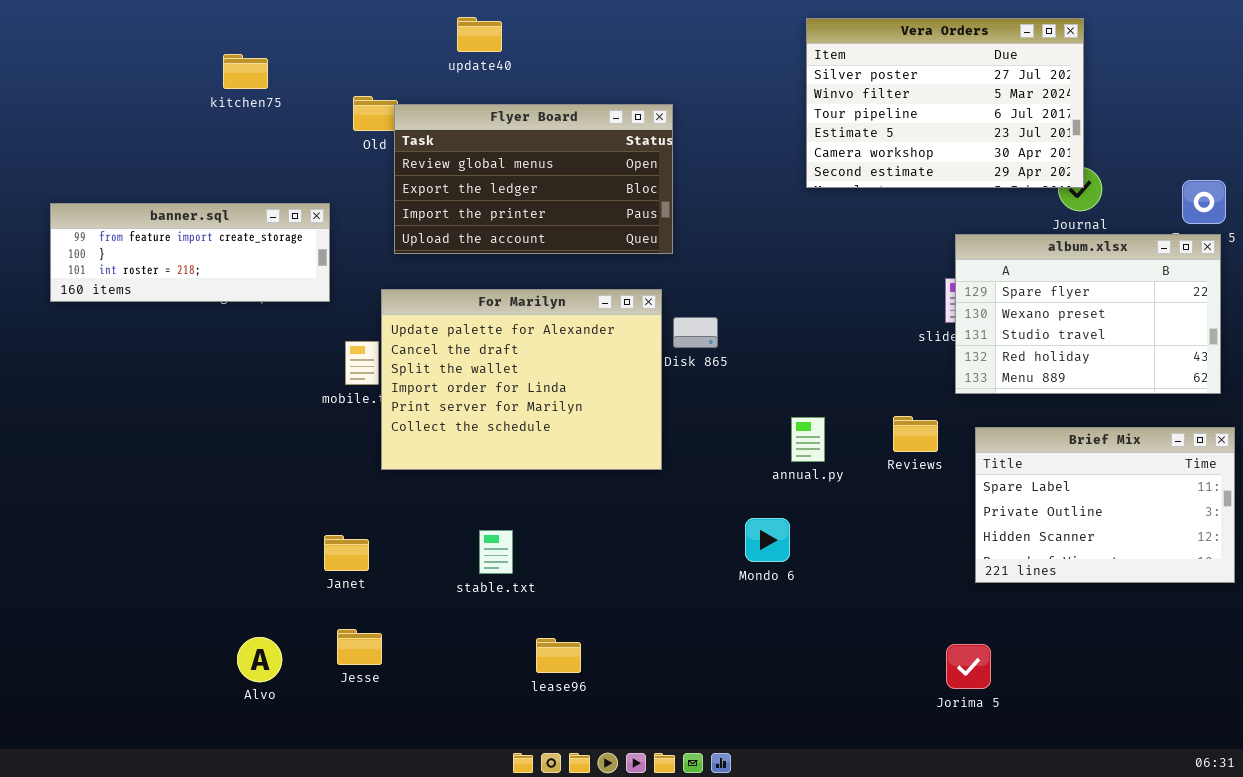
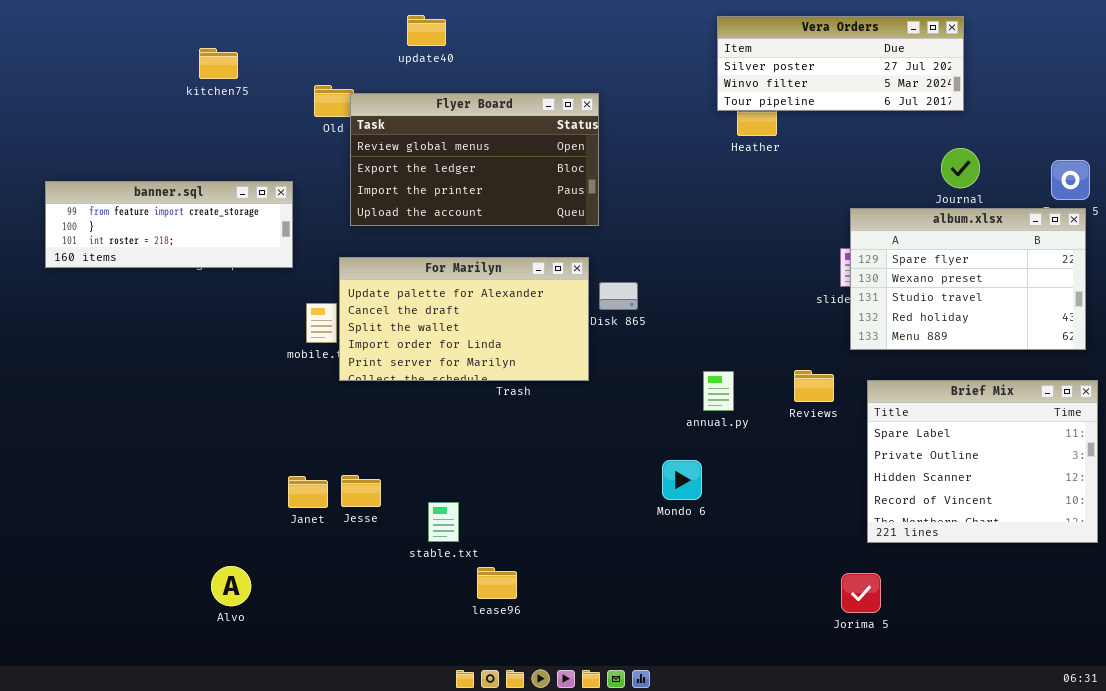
Vera Orders: [806,18,1084,188] -> [717,16,964,111], resized
For Marilyn: [381,289,662,470] -> [339,257,589,381], resized
Brief Mix: [975,427,1235,583] -> [867,380,1098,543], resized
stable.txt: [479,530,513,574] -> [428,502,459,542], moved
Jesse: [337,629,382,665] -> [341,475,381,507], moved

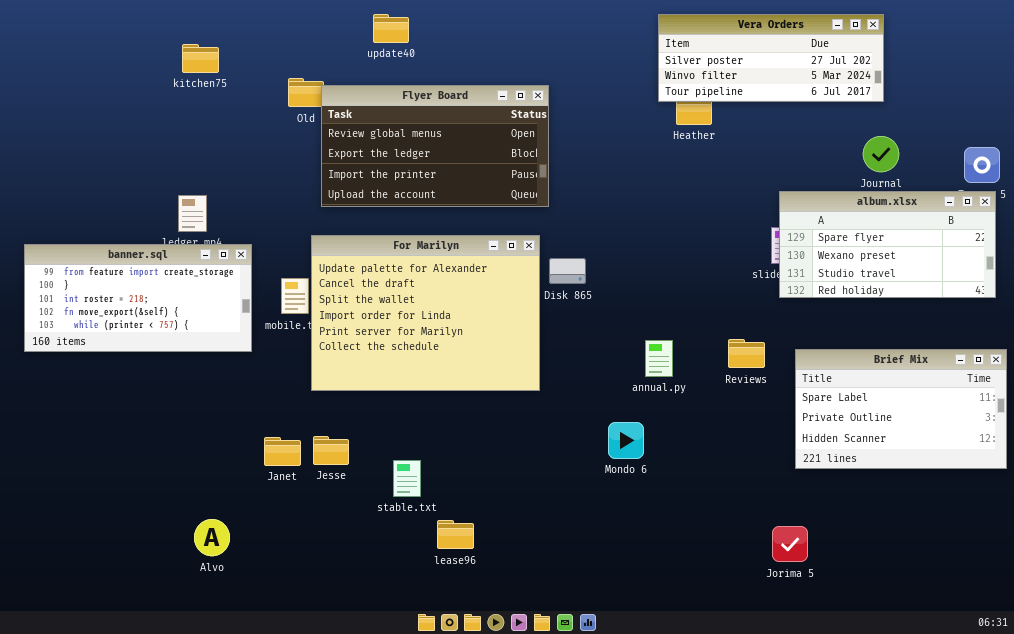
banner.sql: [45,181,293,268] -> [24,244,252,352], moved, resized
album.xlsx: [850,208,1086,350] -> [779,191,996,298], resized
For Marilyn: [339,257,589,381] -> [311,235,540,391], resized
Brief Mix: [867,380,1098,543] -> [795,349,1007,469], resized

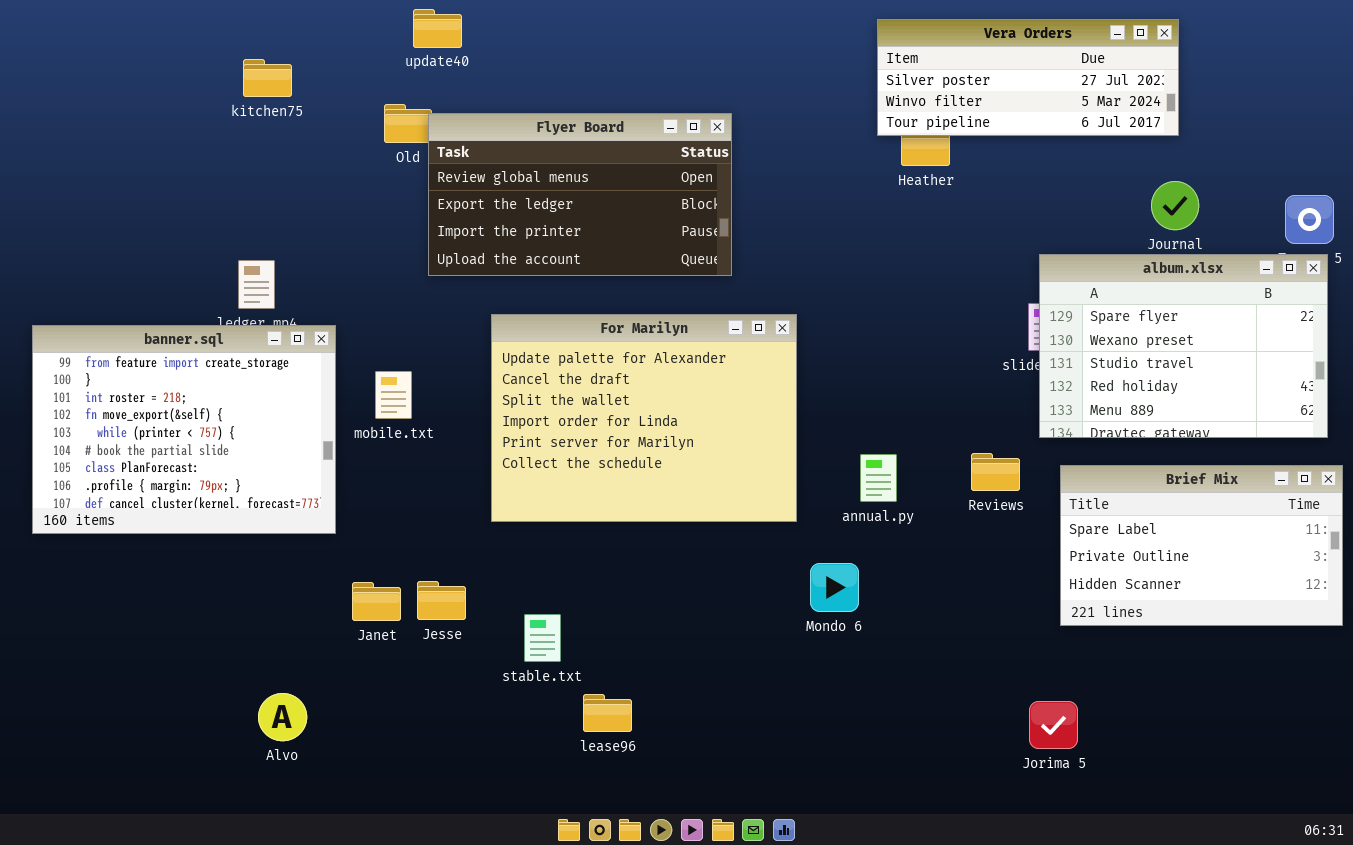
update40: [373,14,409,43] -> [413,9,462,48], moved
album.xlsx: [779,191,996,298] -> [1039,254,1328,438], resized
For Marilyn: [311,235,540,391] -> [491,314,797,522], moved
banner.sql: [24,244,252,352] -> [32,325,336,534], resized

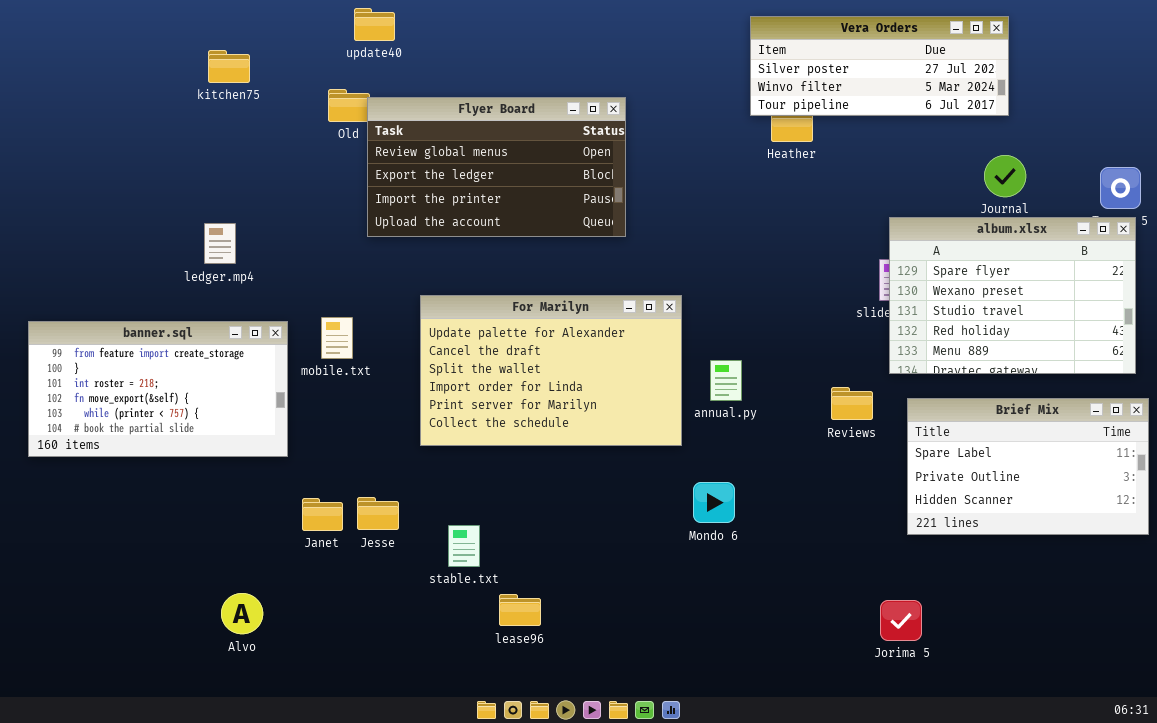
For Marilyn: [491,314,797,522] -> [420,295,682,446], resized
banner.sql: [32,325,336,534] -> [28,321,288,457], resized
annual.py: [860,454,897,502] -> [710,360,742,401], moved

